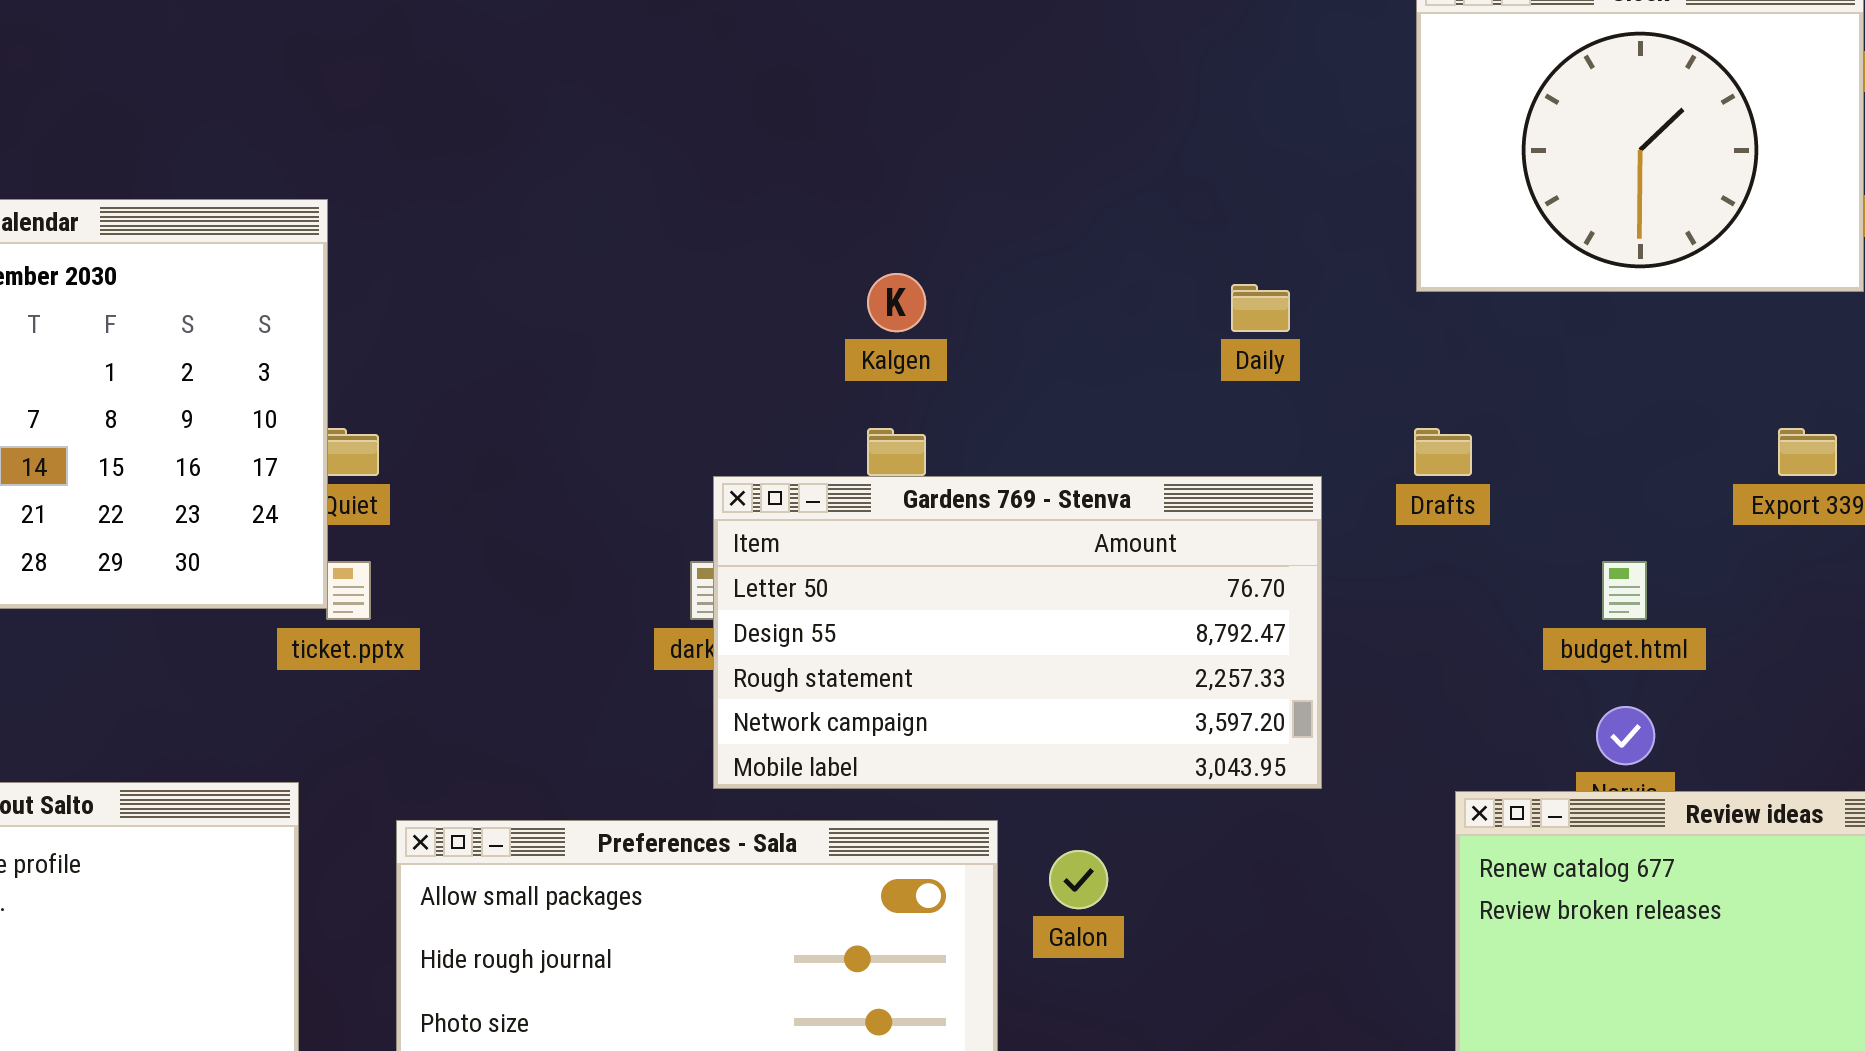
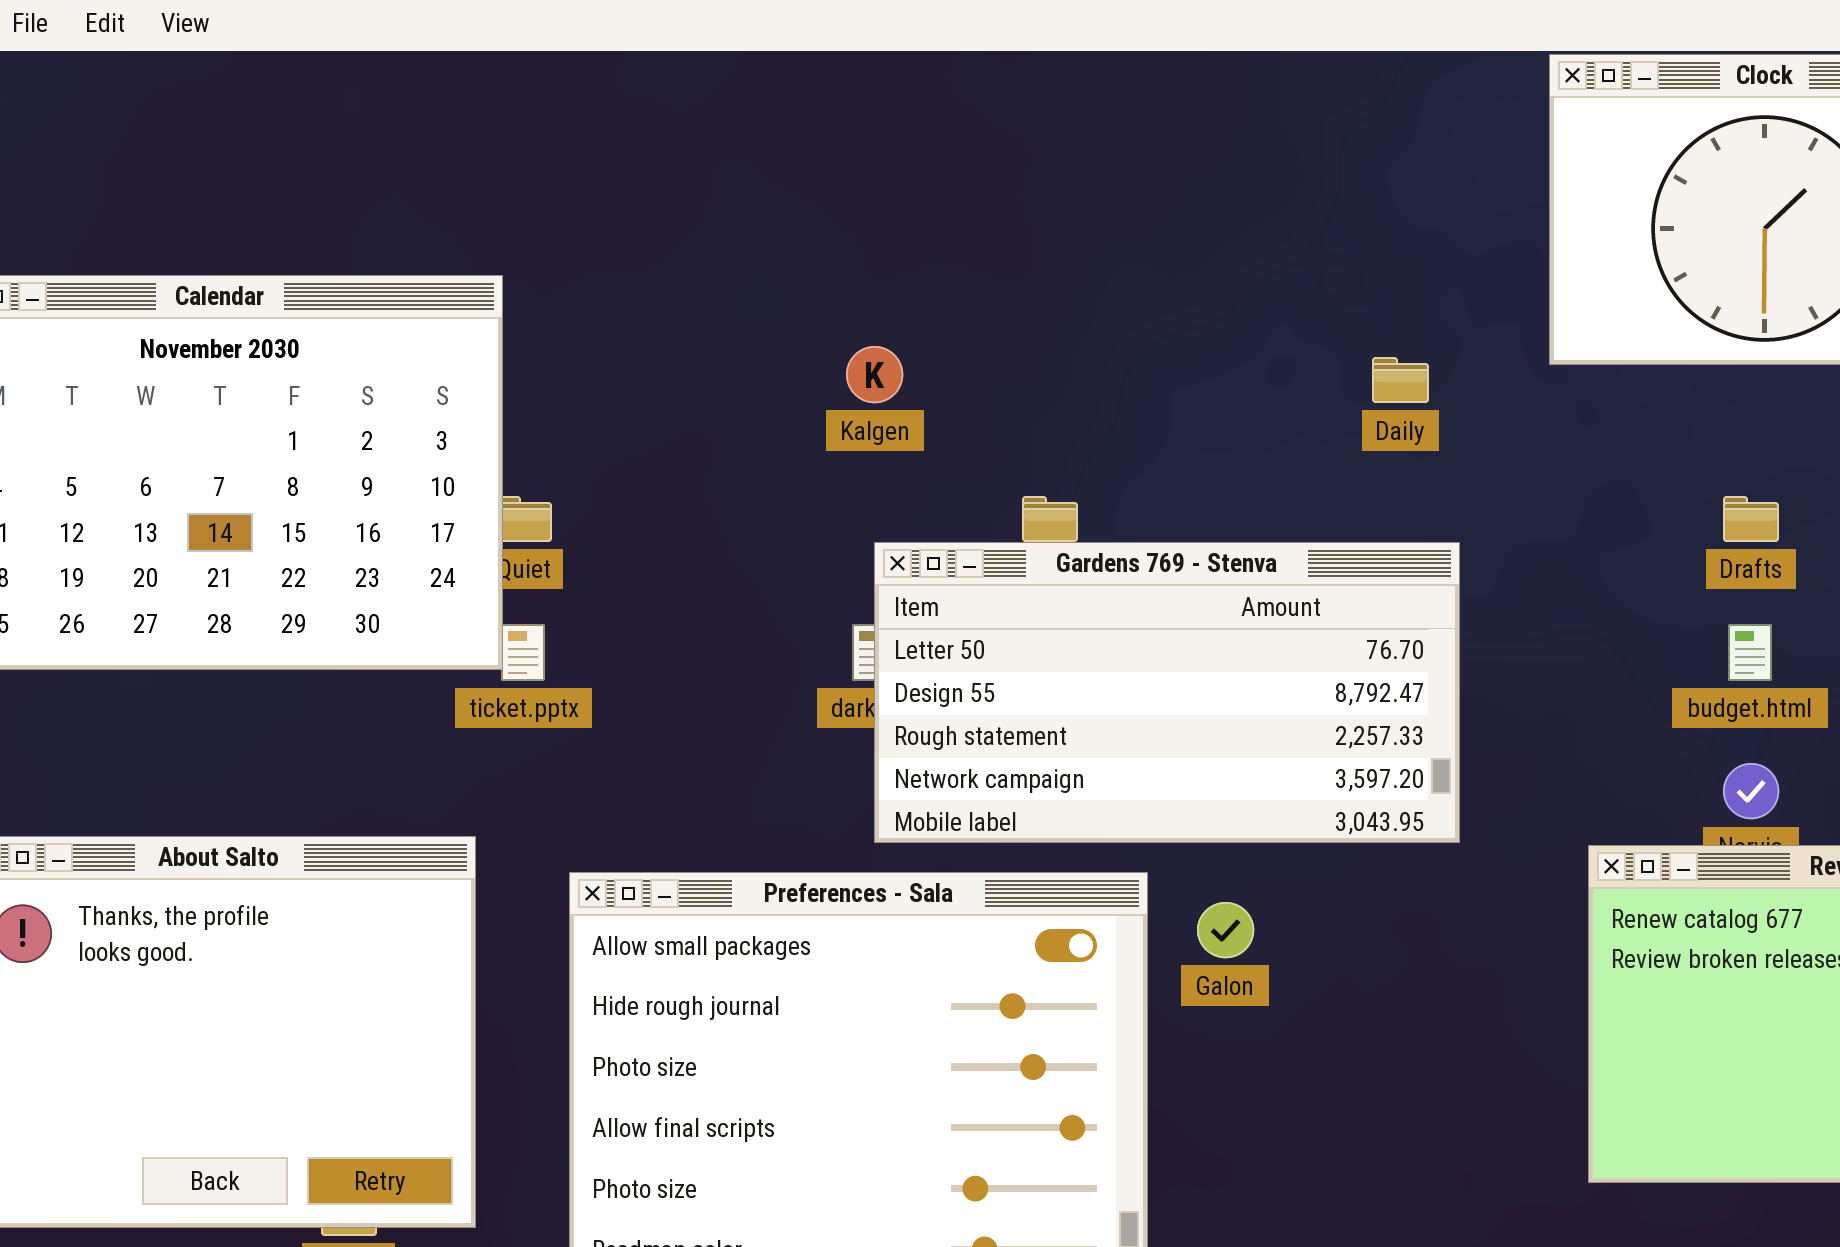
Kalgen: [867,273,926,332] -> [846,346,903,403], moved
Drafts: [1414,428,1472,476] -> [1723,496,1779,542], moved

